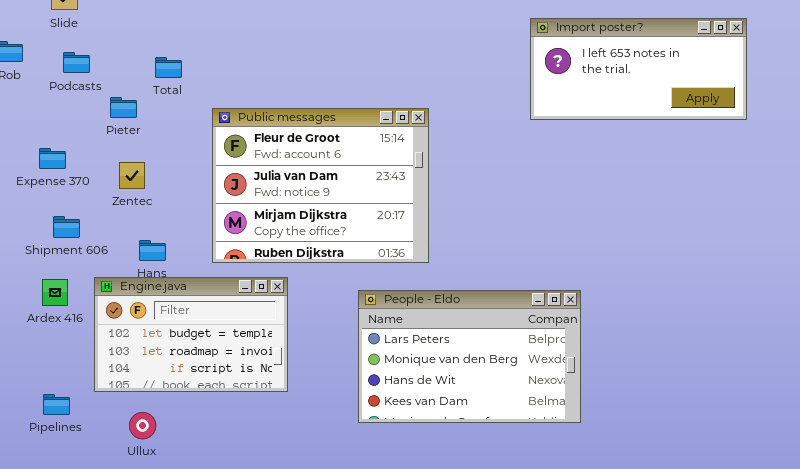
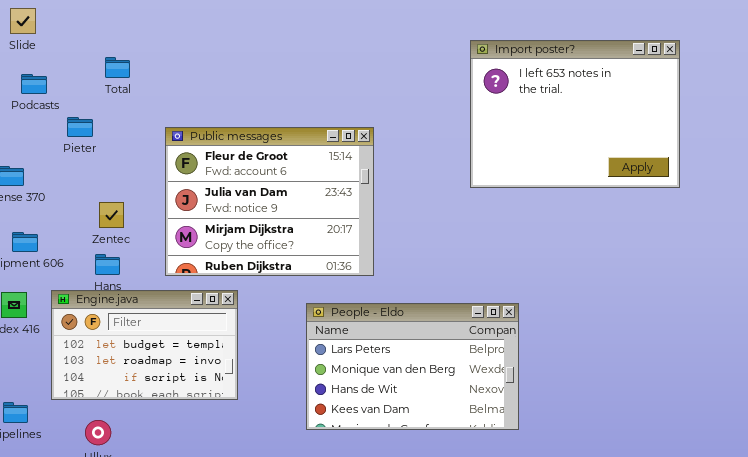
Import poster?: [530,18,747,120] -> [470,40,680,188], resized
Total: [155,57,182,78] -> [105,57,130,78], moved
Zentec: [119,162,145,189] -> [99,202,124,228], moved

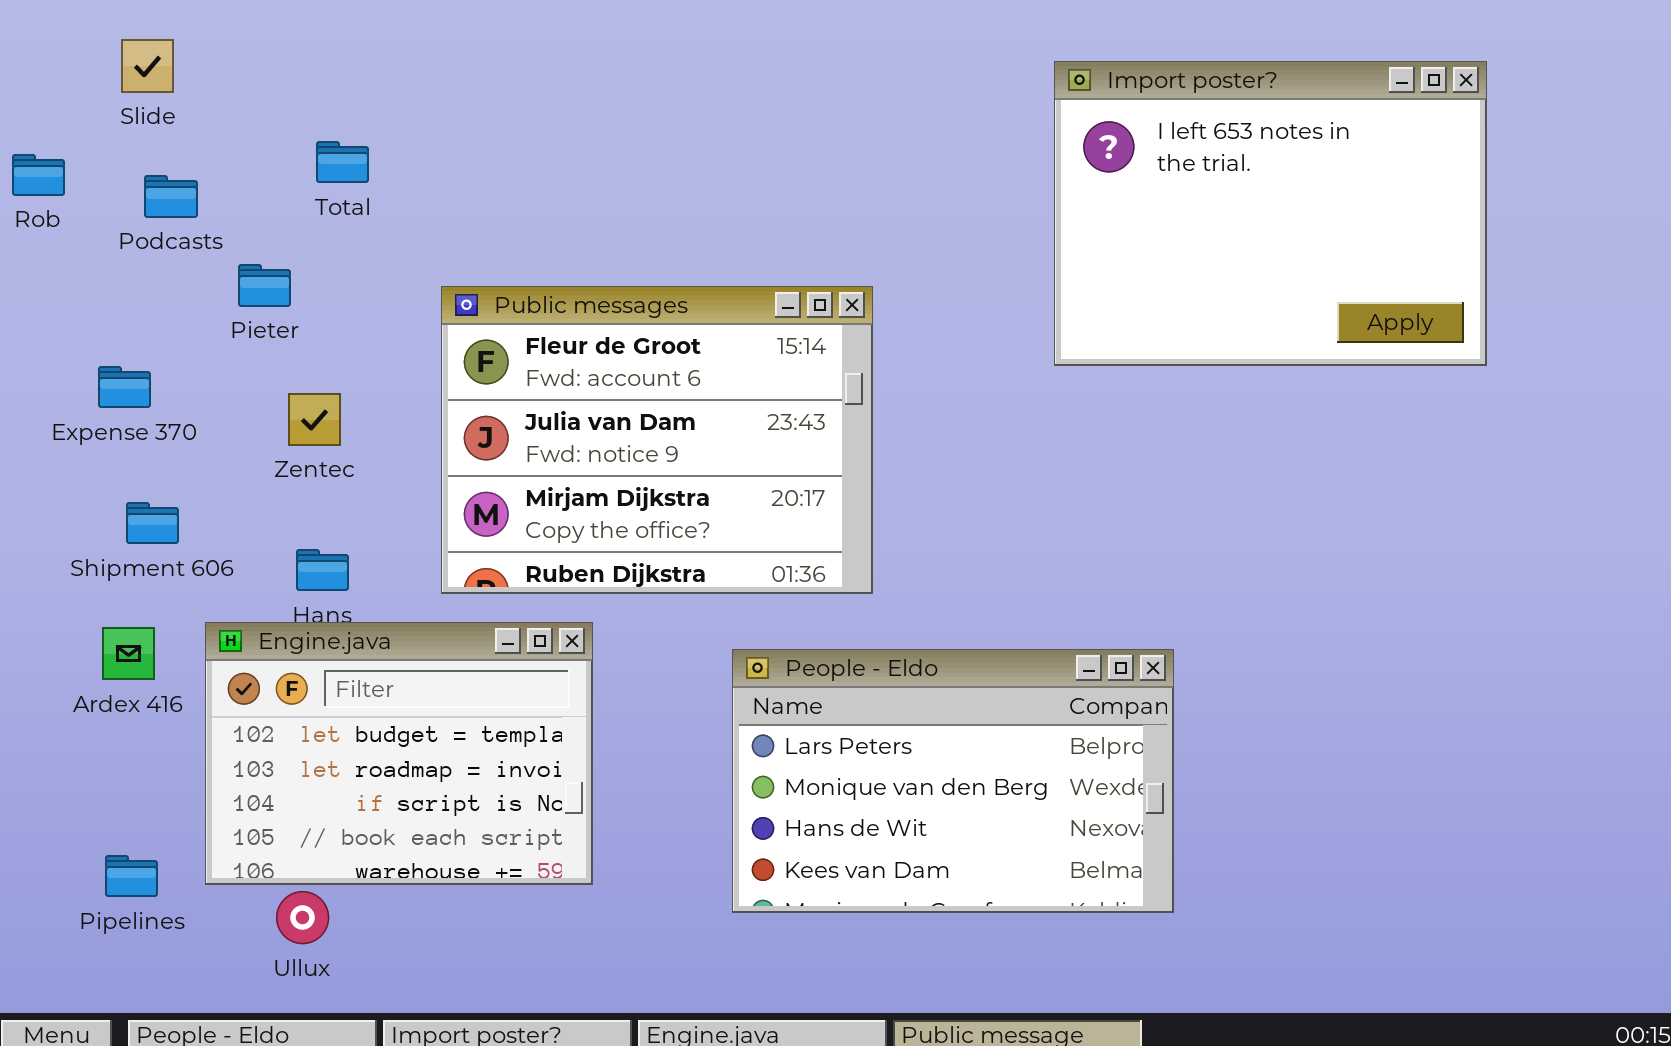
Import poster?: [470,40,680,188] -> [1054,61,1487,366], moved
Zentec: [99,202,124,228] -> [288,393,341,446], moved
Engine.java: [51,290,238,400] -> [205,622,593,885], resized

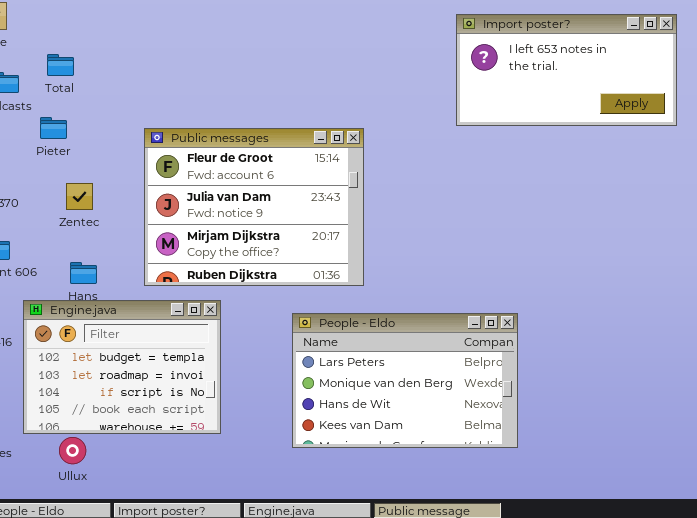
Import poster?: [1054,61,1487,366] -> [456,14,677,126], resized
Total: [316,141,369,183] -> [47,54,74,76], moved

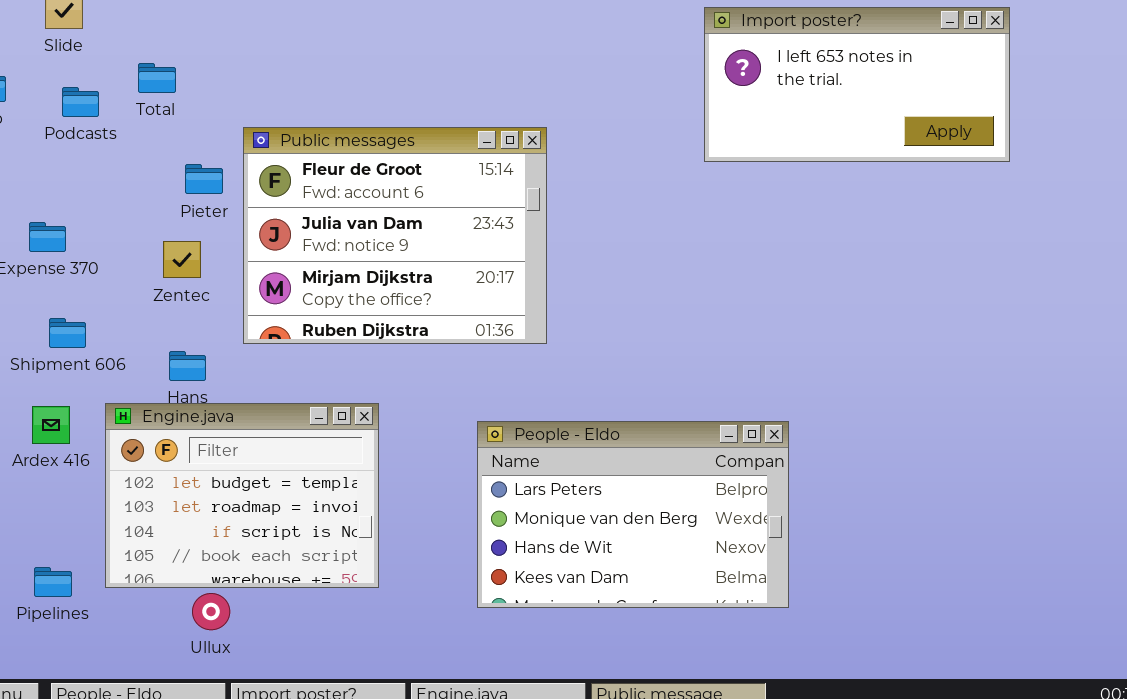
Pieter: [40,117,67,139] -> [185,164,223,194], moved
Public messages: [144,128,364,286] -> [243,127,547,344], moved
Ullux: [59,437,86,464] -> [192,593,230,630], moved

